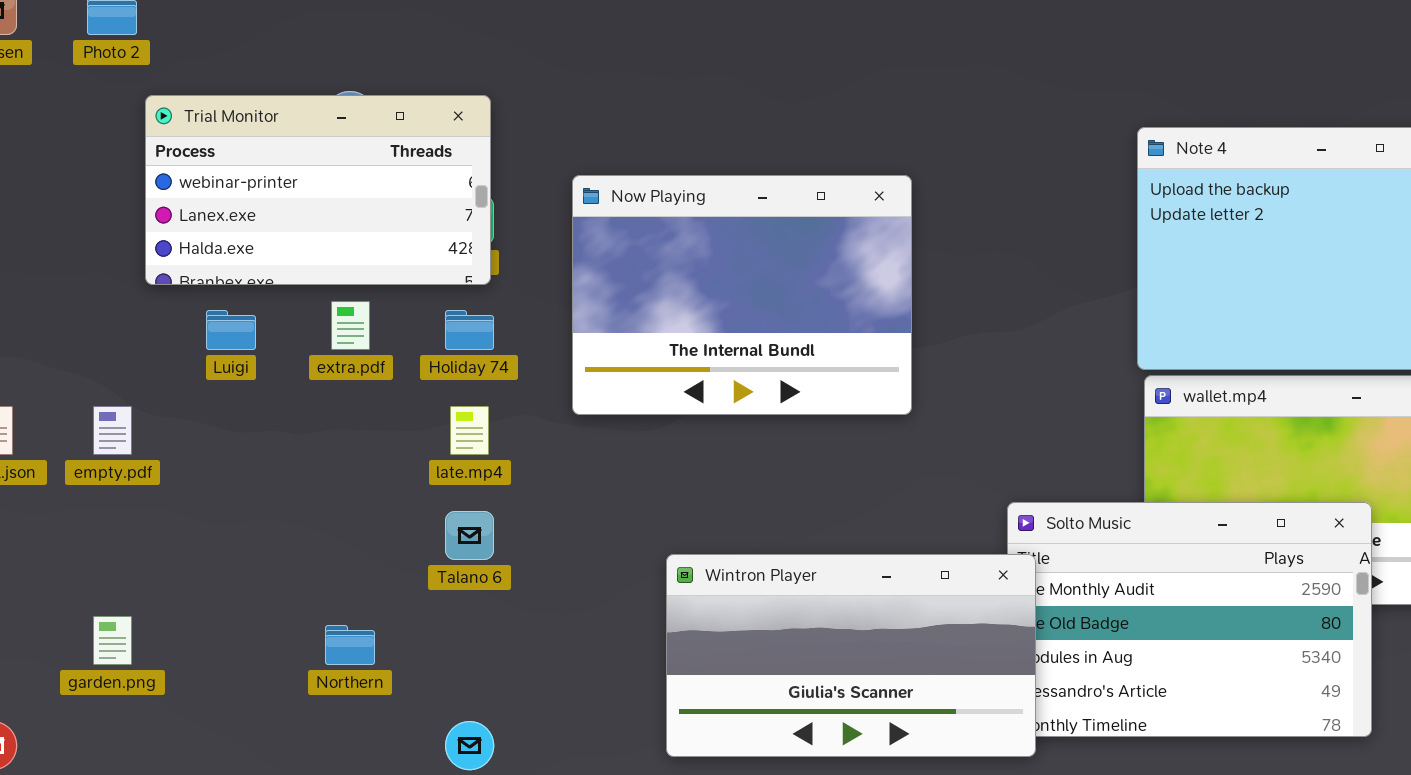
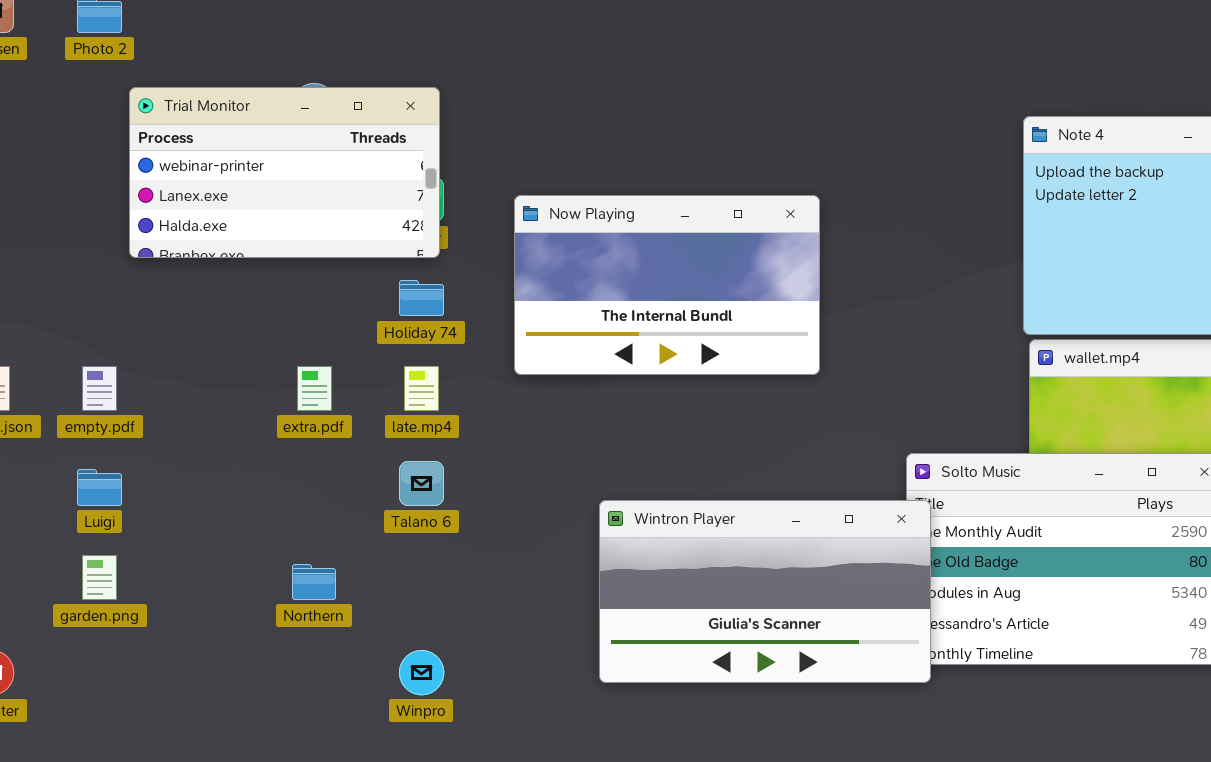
Now Playing: [572,175,912,415] -> [514,195,820,375], resized
extra.pdf: [331,301,370,350] -> [297,366,332,411], moved
Luigi: [206,310,256,350] -> [77,469,122,506], moved

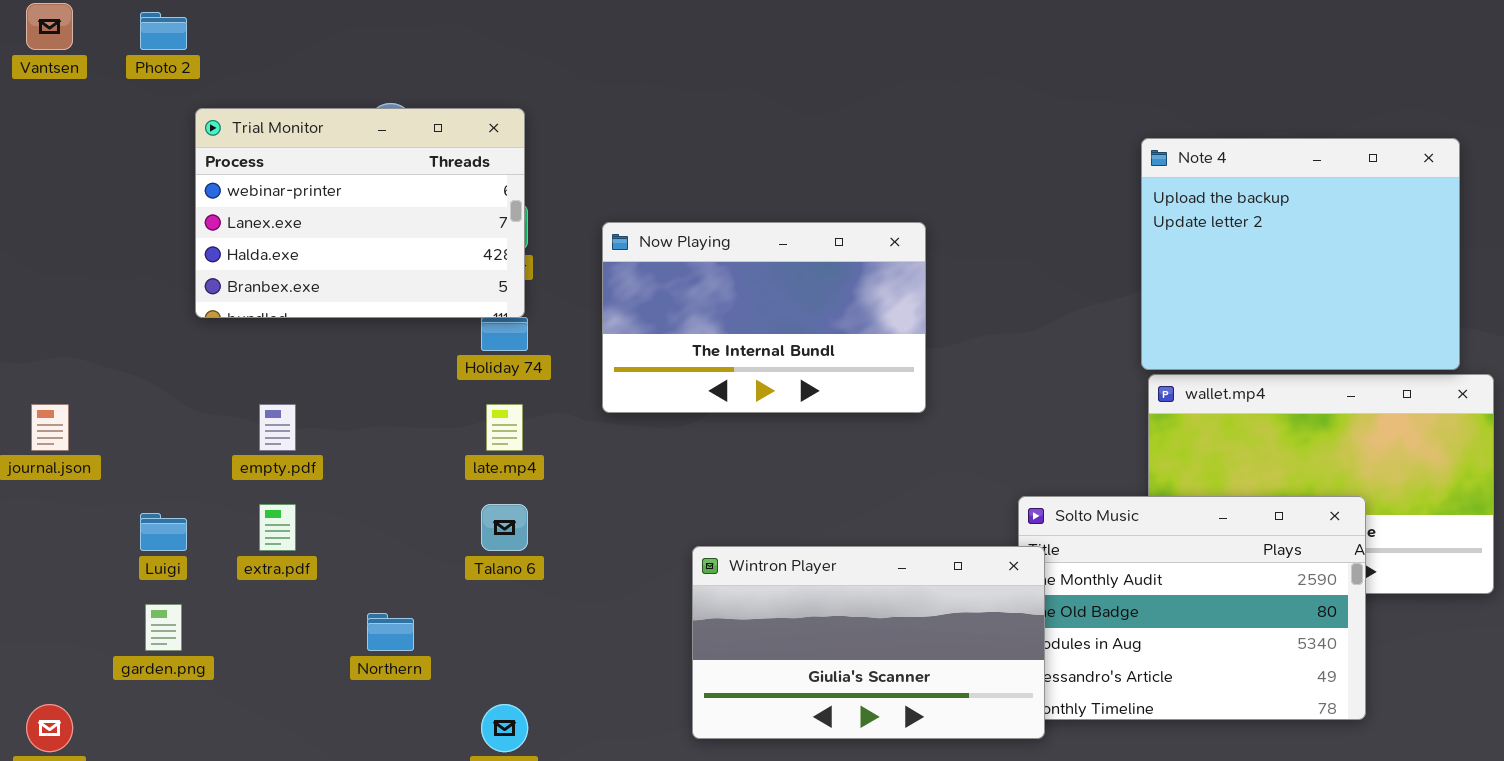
Trial Monitor: [129,87,440,258] -> [195,108,525,318], resized
empty.pdf: [82,366,117,411] -> [259,404,296,451], moved
extra.pdf: [297,366,332,411] -> [259,504,296,551], moved

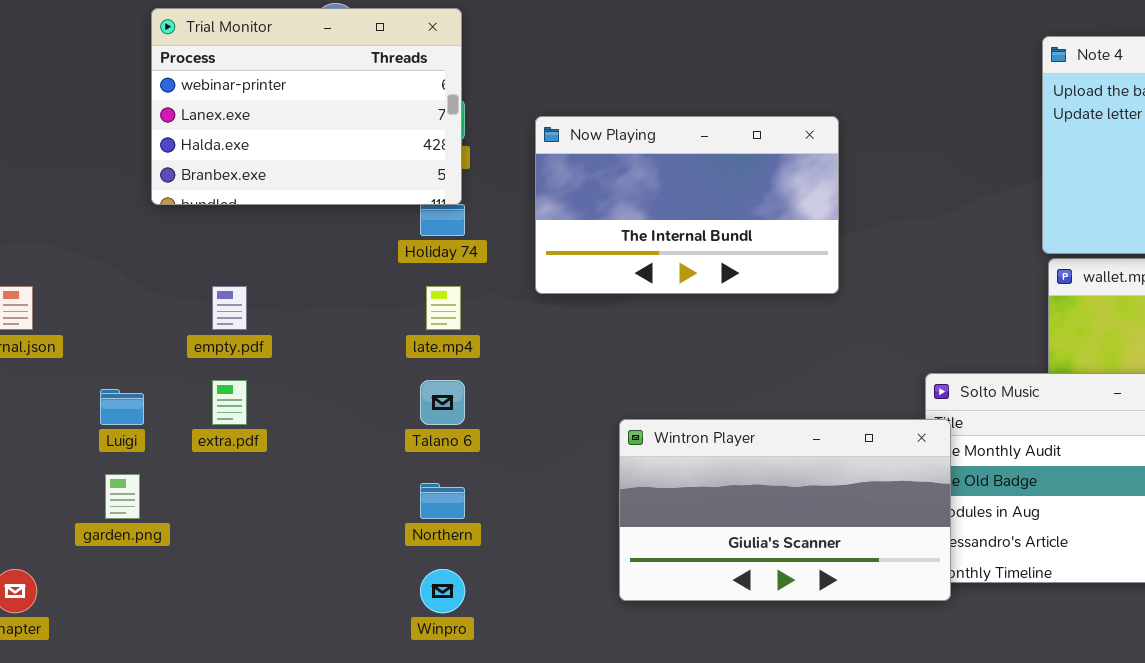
Northern: [367,613,414,651] -> [420,483,465,519], moved

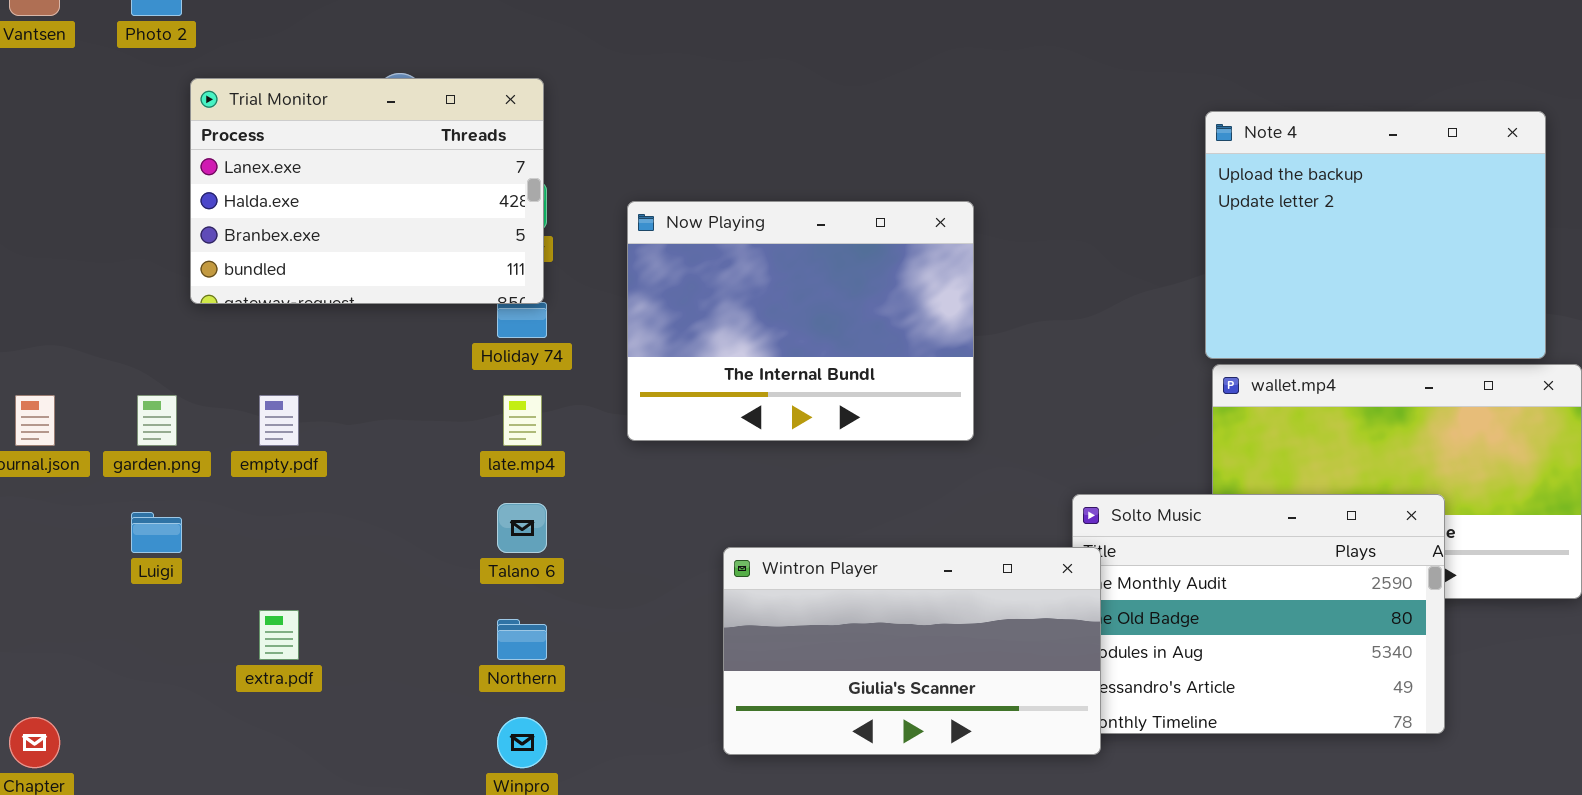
Trial Monitor: [151,8,462,205] -> [190,78,544,304], scrolled down 1 row
Now Playing: [535,116,839,294] -> [627,201,974,441], resized
extra.pdf: [212,380,247,425] -> [259,610,299,660], moved
garden.png: [105,474,140,519] -> [137,395,177,446], moved

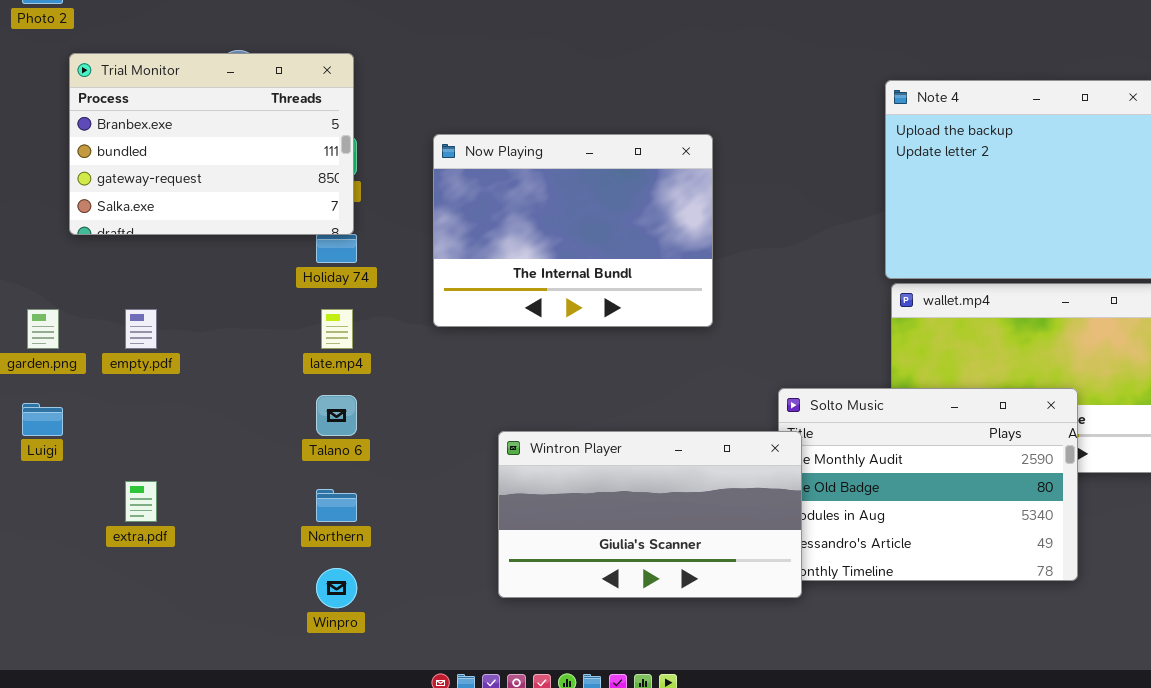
Trial Monitor: [190,78,544,304] -> [69,53,354,235], scrolled down 2 rows
Now Playing: [627,201,974,441] -> [433,134,713,327], moved

